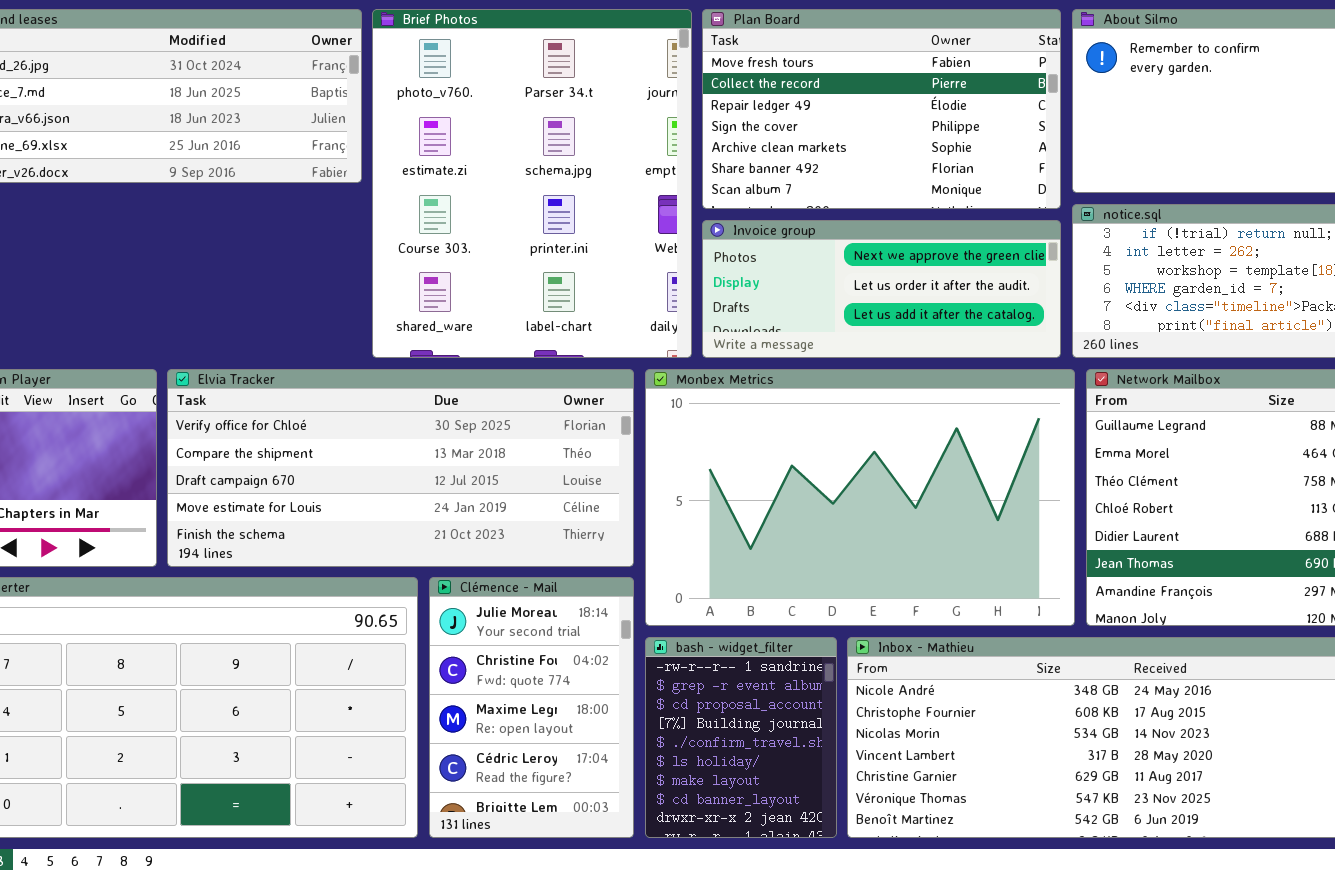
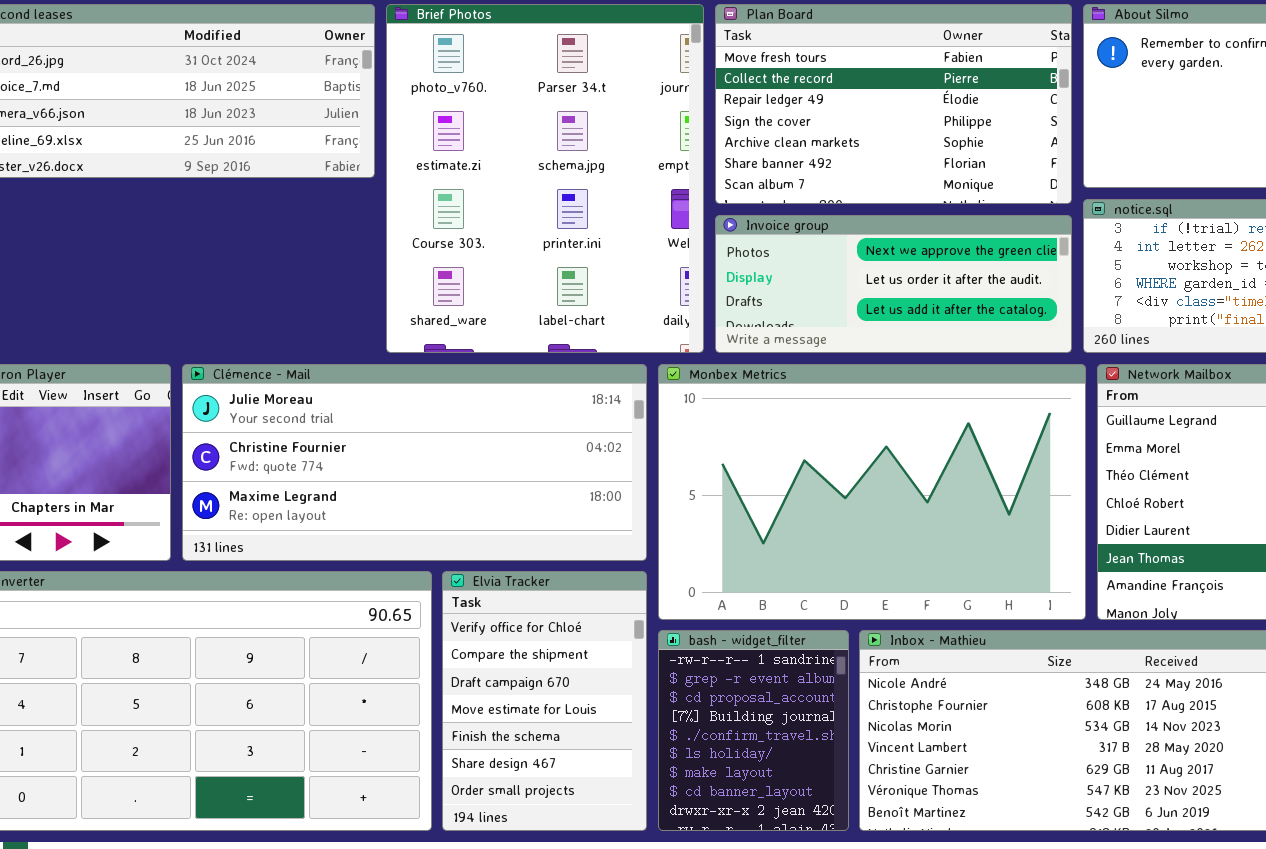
Elvia Tracker: [167,369,634,567] -> [442,571,647,831], moved, resized
Clémence - Mail: [429,577,634,838] -> [182,364,647,561], moved, resized

